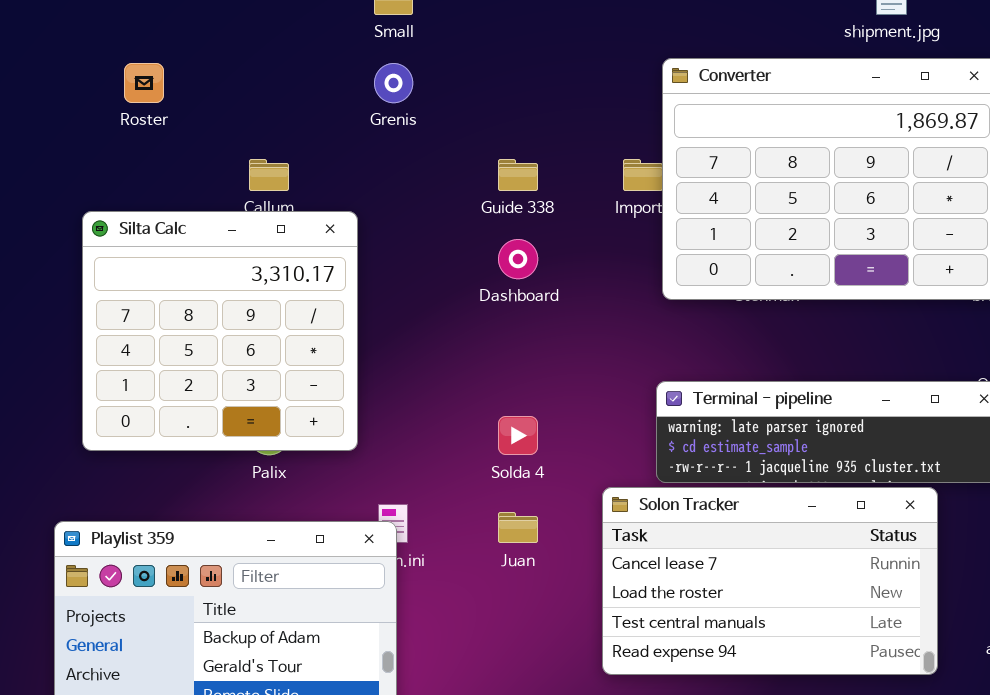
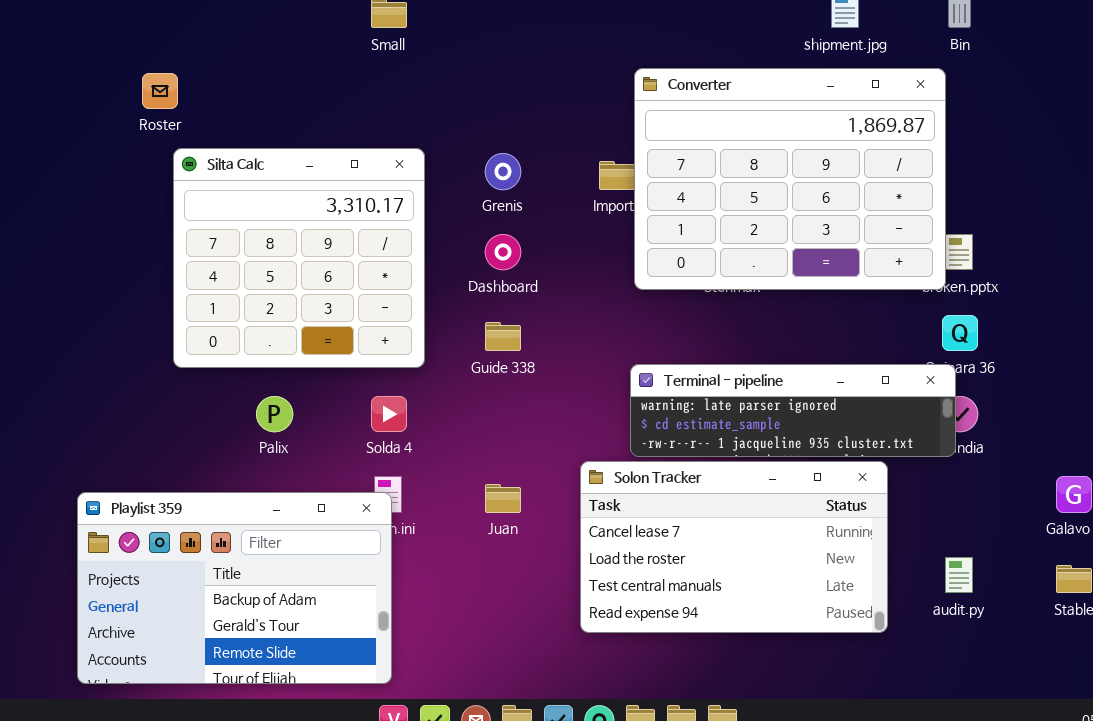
Grenis: [374,63,413,103] -> [485,153,521,190], moved
Guide 338: [498,159,538,191] -> [485,322,521,351], moved
Silta Calc: [82,211,358,451] -> [173,148,425,368], moved
Solda 4: [498,416,538,455] -> [371,396,407,432], moved

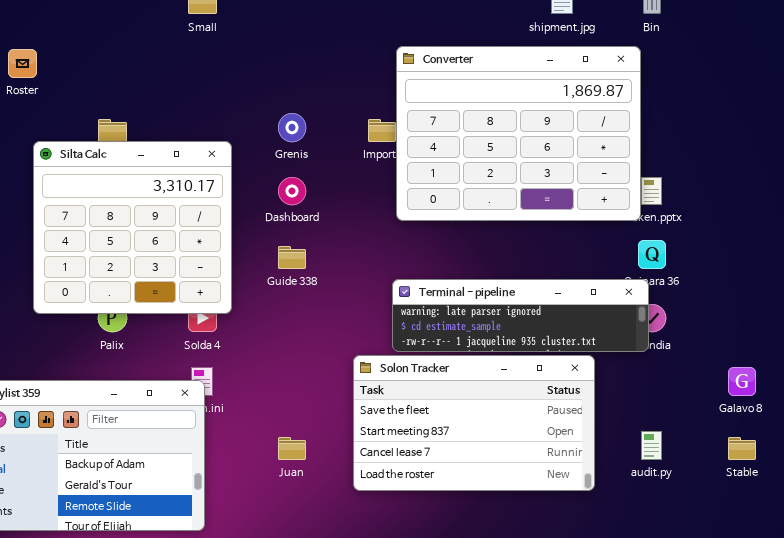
Silta Calc: [173,148,425,368] -> [33,141,232,314], moved
Solon Tracker: [580,461,888,633] -> [353,355,595,491], scrolled up 2 rows
Juan: [485,484,521,513] -> [278,437,306,460], moved

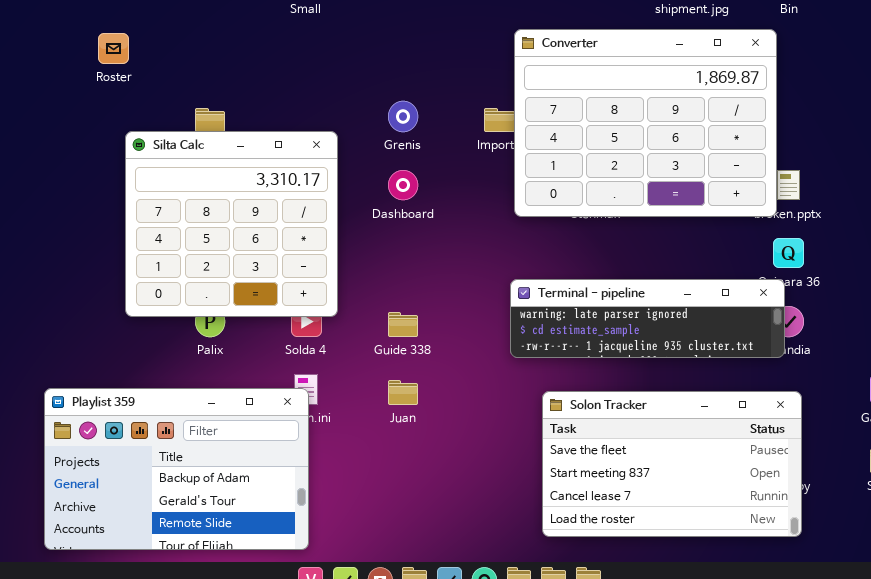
Guide 338: [278,246,306,269] -> [388,312,418,337], moved
Solon Tracker: [353,355,595,491] -> [542,391,802,537], moved
Juan: [278,437,306,460] -> [388,380,418,405], moved

